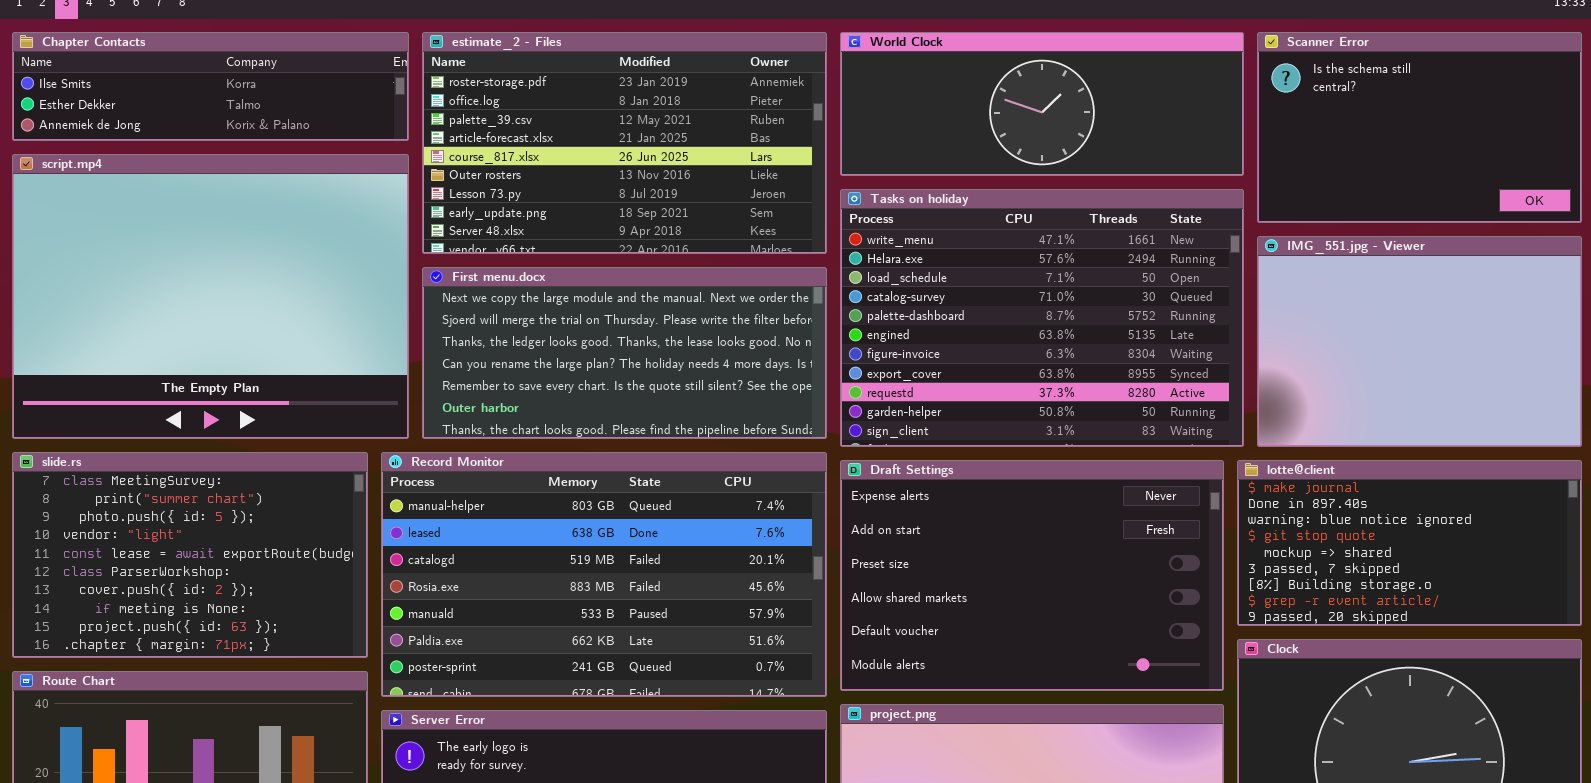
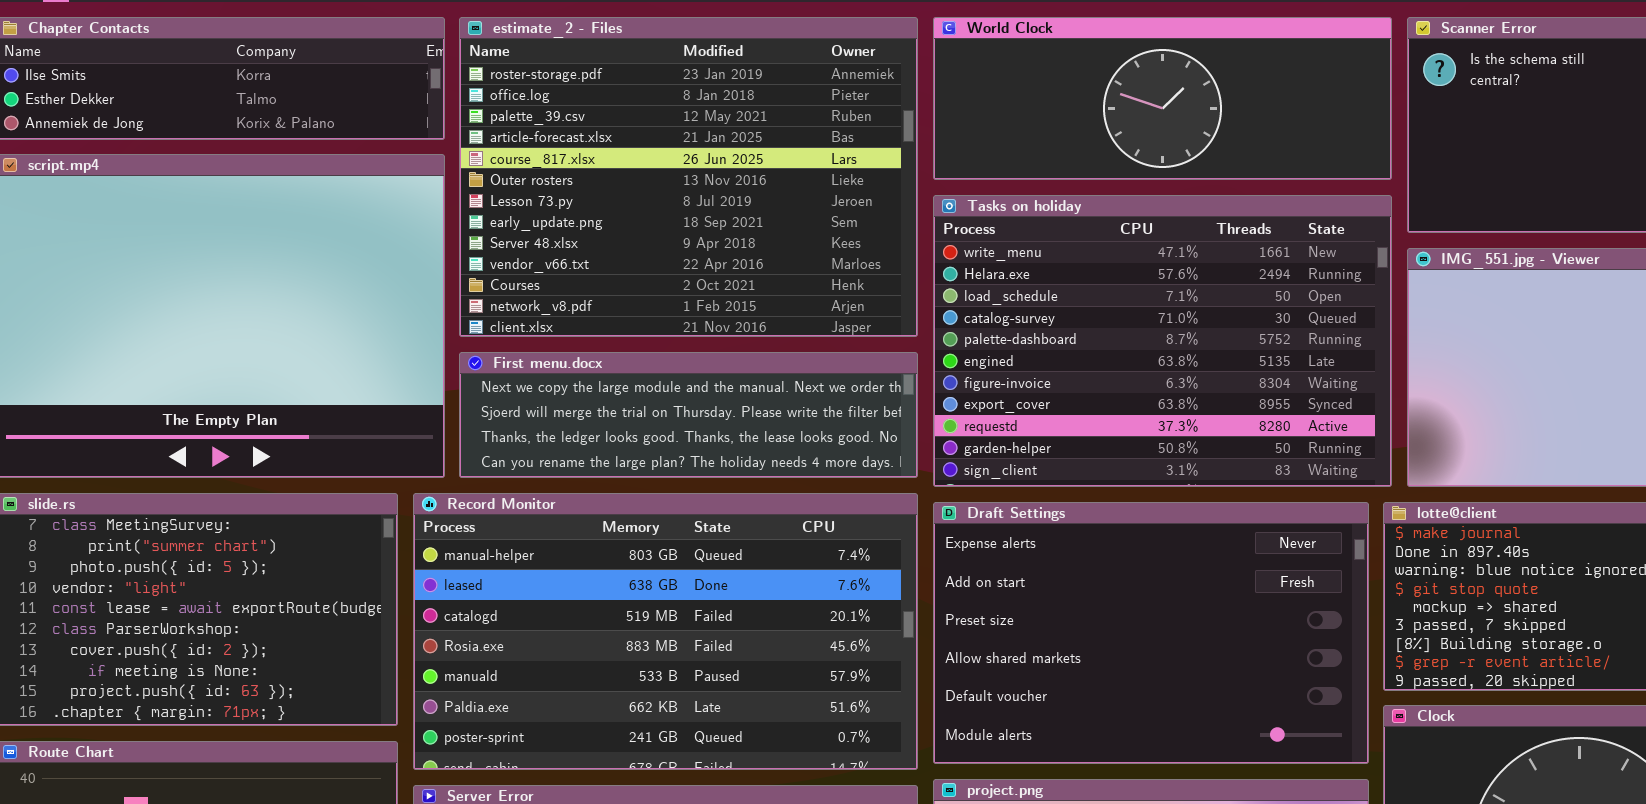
estimate_2 - Files: [422,32,827,254] -> [459,17,918,337], resized
First menu.docx: [422,267,827,439] -> [459,352,918,478], resized

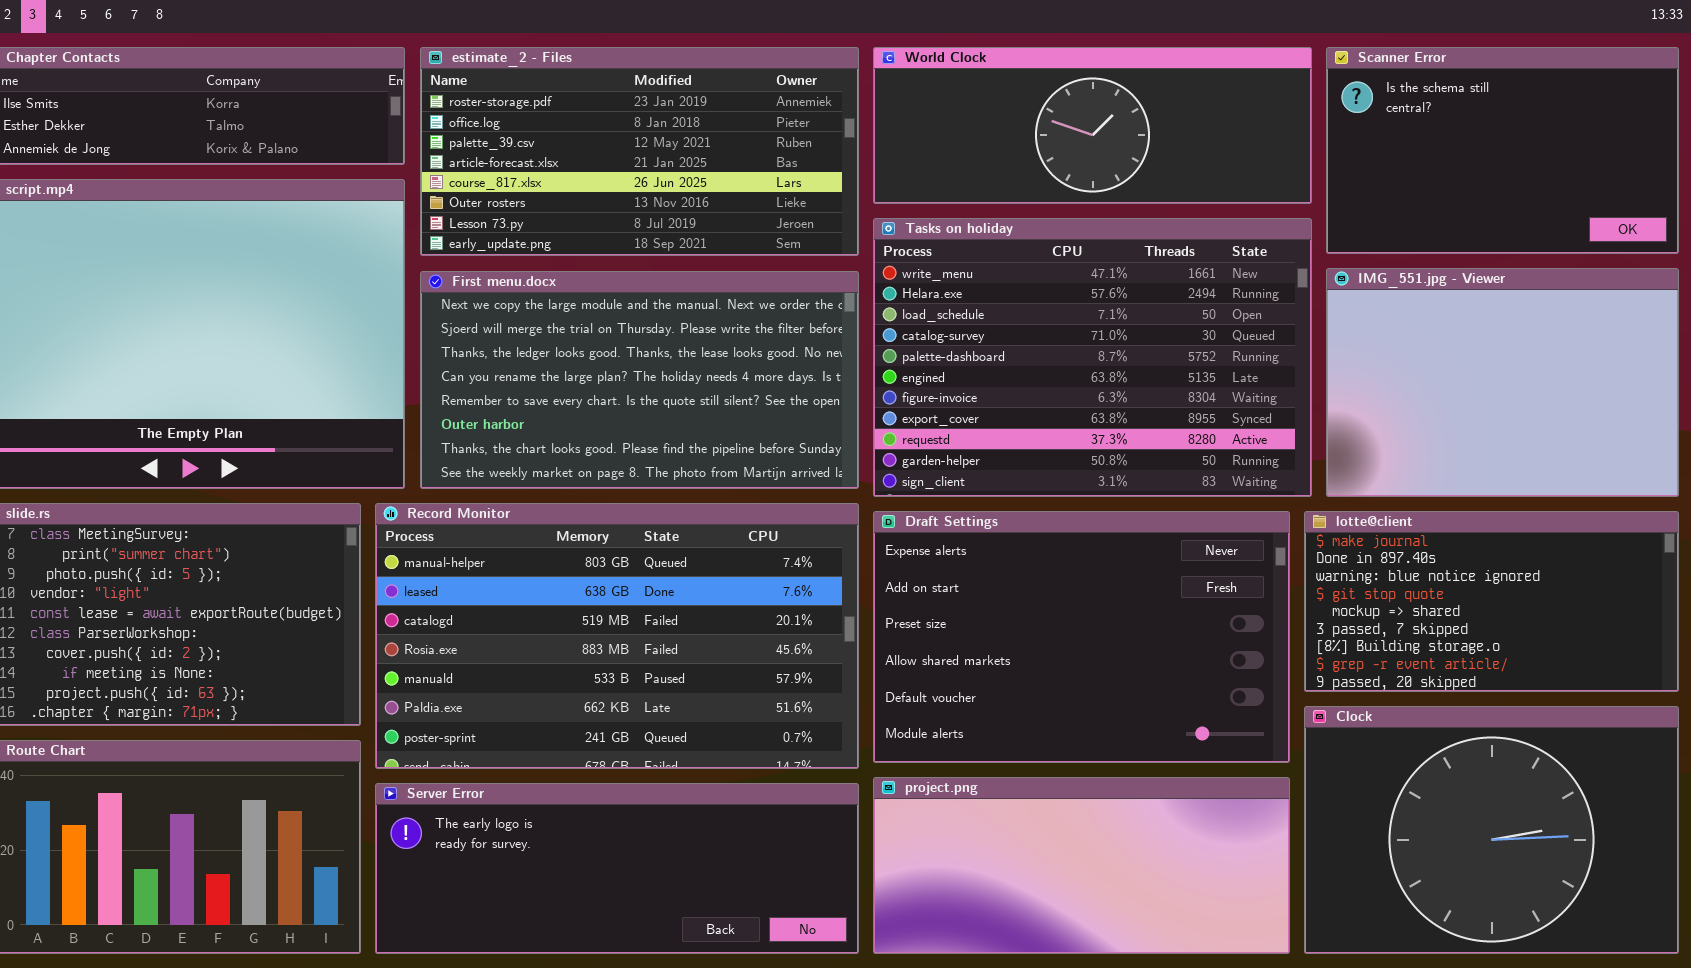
estimate_2 - Files: [459,17,918,337] -> [420,47,859,256], resized
First menu.docx: [459,352,918,478] -> [420,271,859,489], resized

